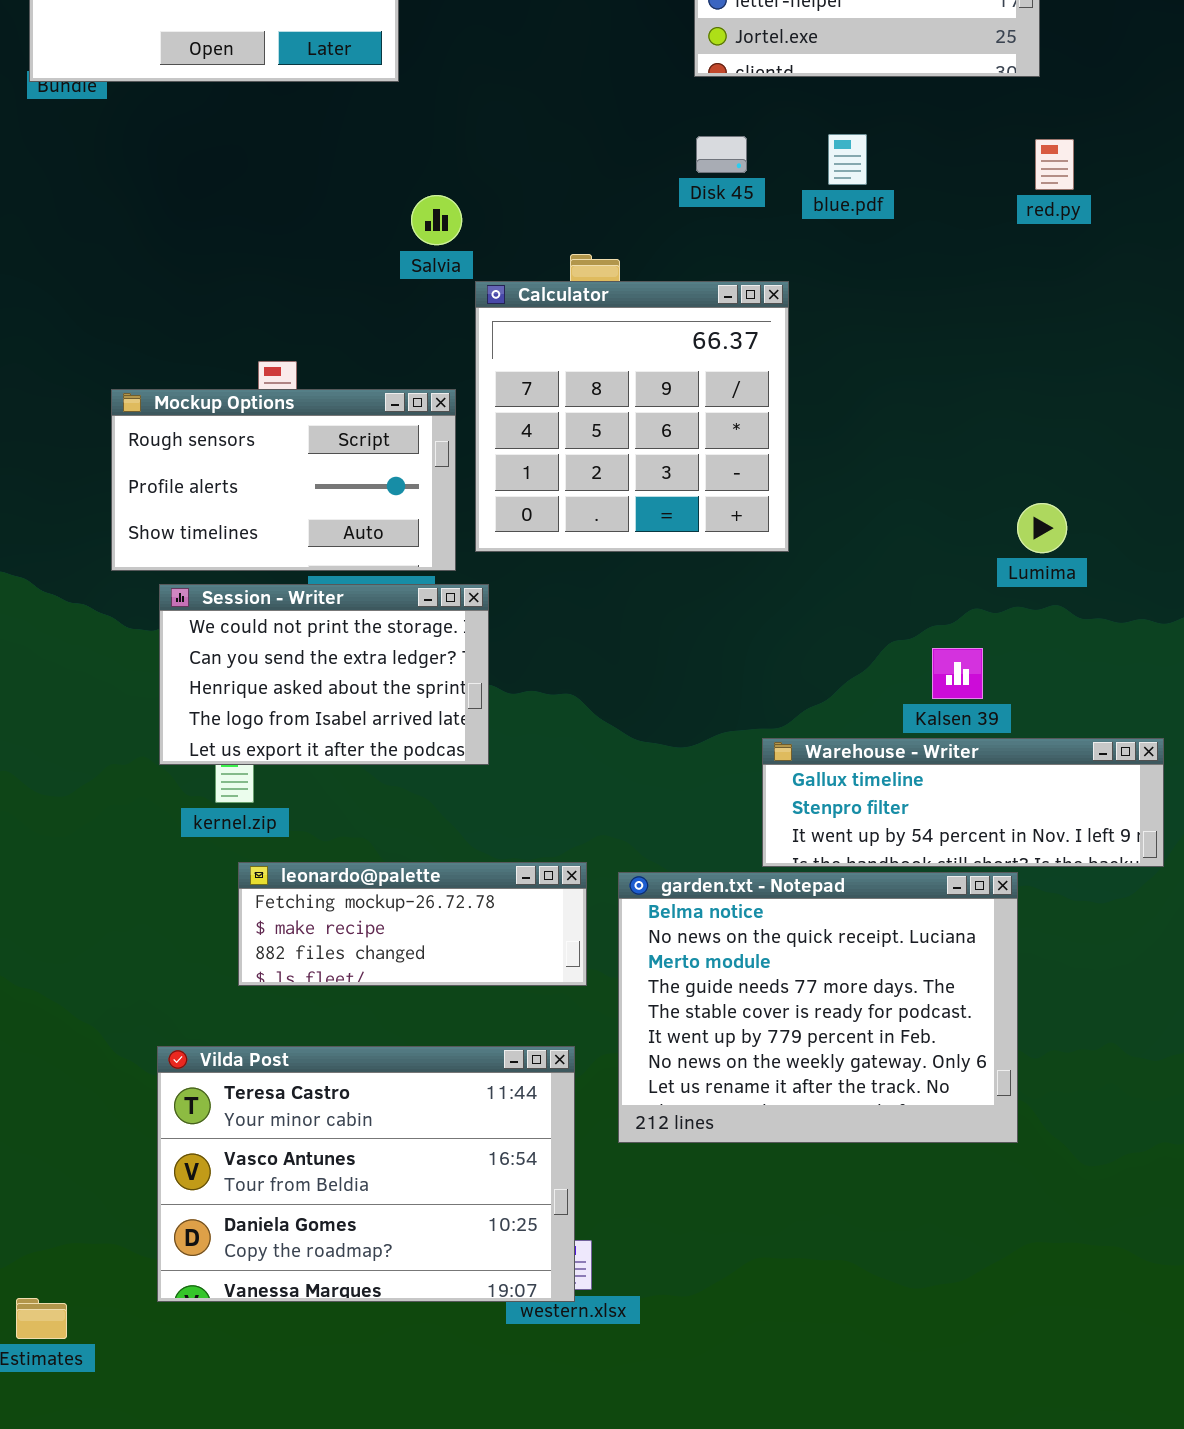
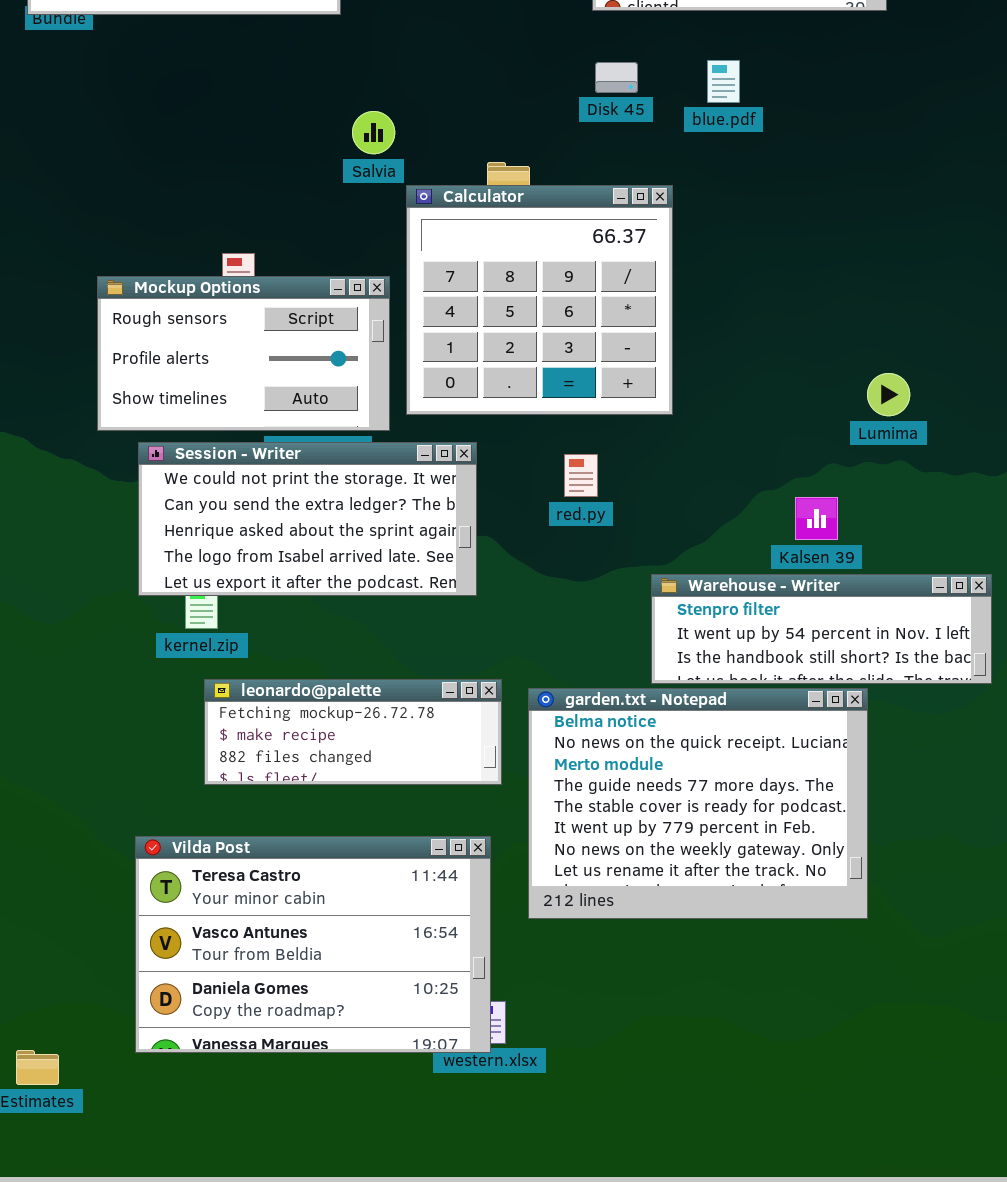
red.py: [1035,139,1074,190] -> [564,454,598,497], moved
Session - Writer: [159,584,489,765] -> [138,442,477,596], resized
Warehouse - Writer: [762,738,1164,867] -> [651,574,992,684], scrolled down 1 row

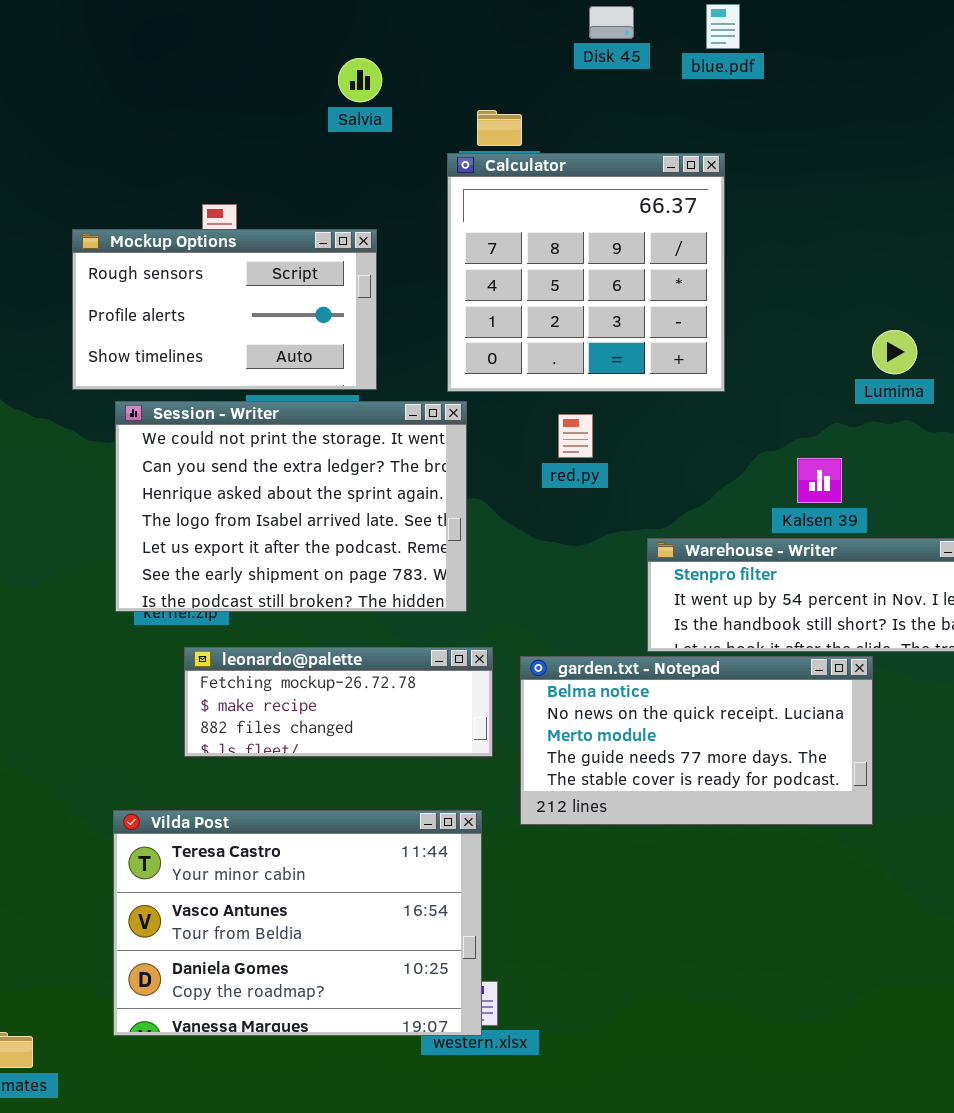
Calculator: [406,185,673,415] -> [447,153,725,392], moved
Session - Writer: [138,442,477,596] -> [115,401,467,612], resized
garden.txt - Notepad: [528,688,868,919] -> [520,656,873,825], resized

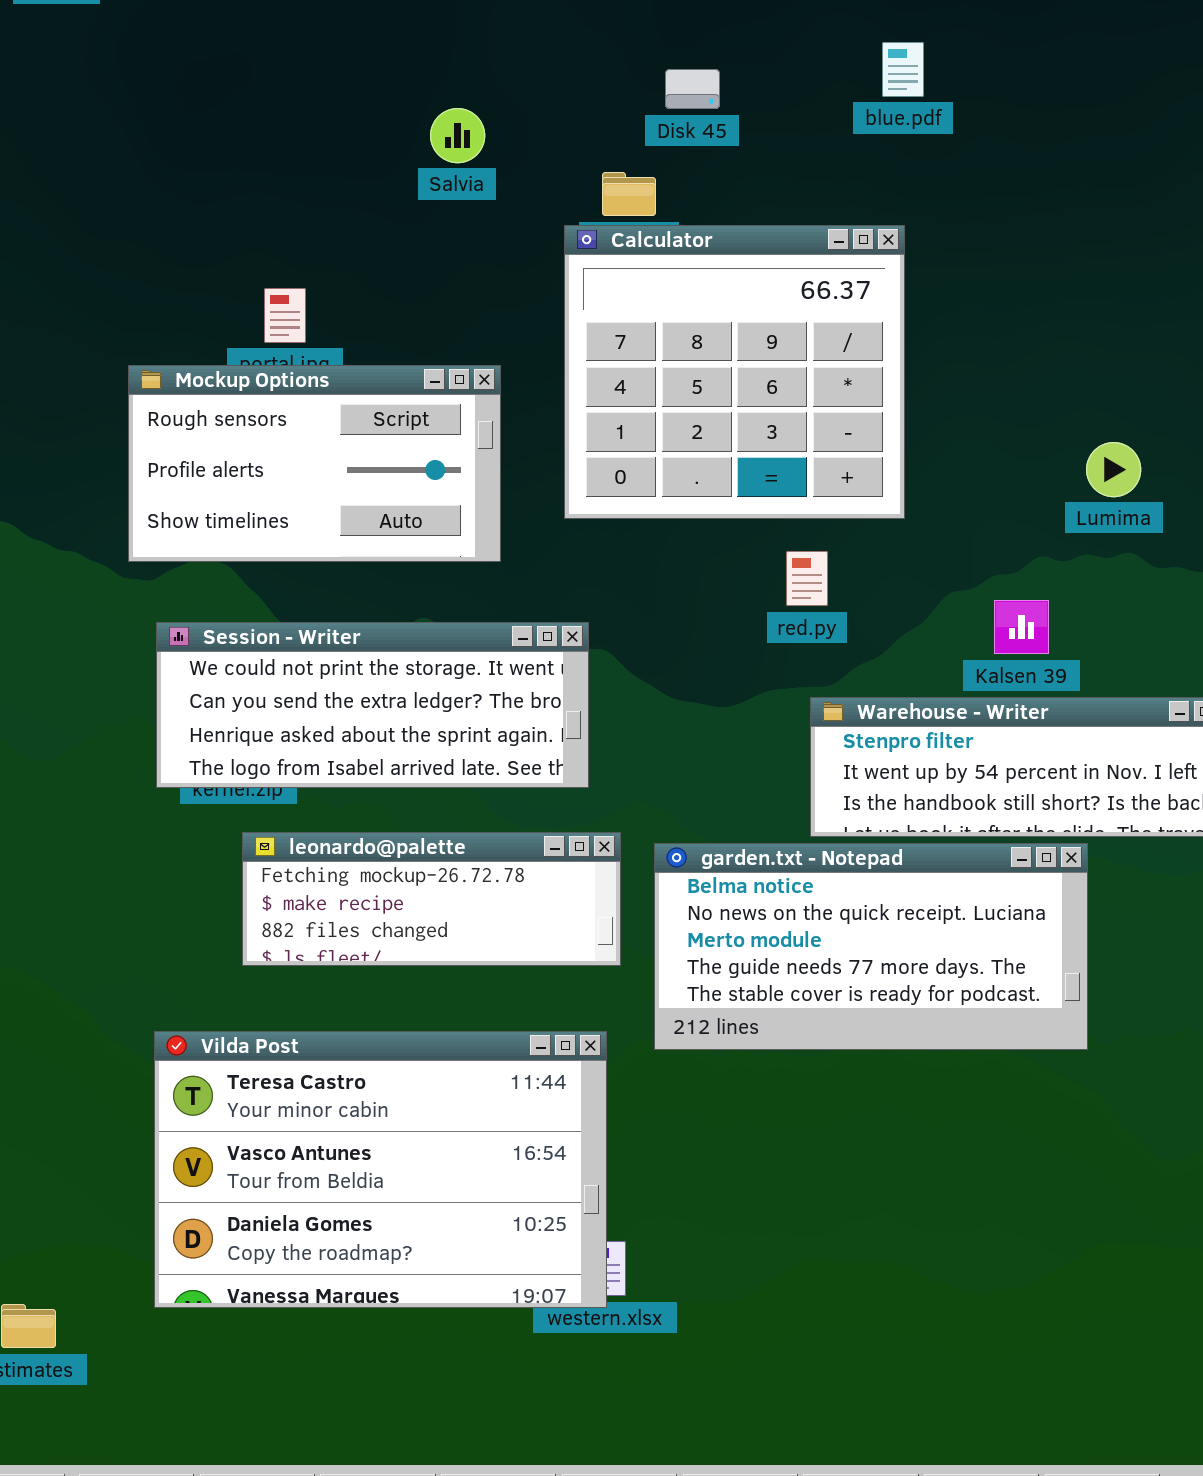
Disk 45: [589,6,634,39] -> [665,69,720,109], moved
Mockup Options: [72,229,377,390] -> [128,365,501,562], moved
Session - Writer: [115,401,467,612] -> [156,622,589,788], resized
red.py: [558,414,593,458] -> [786,551,828,606], moved

